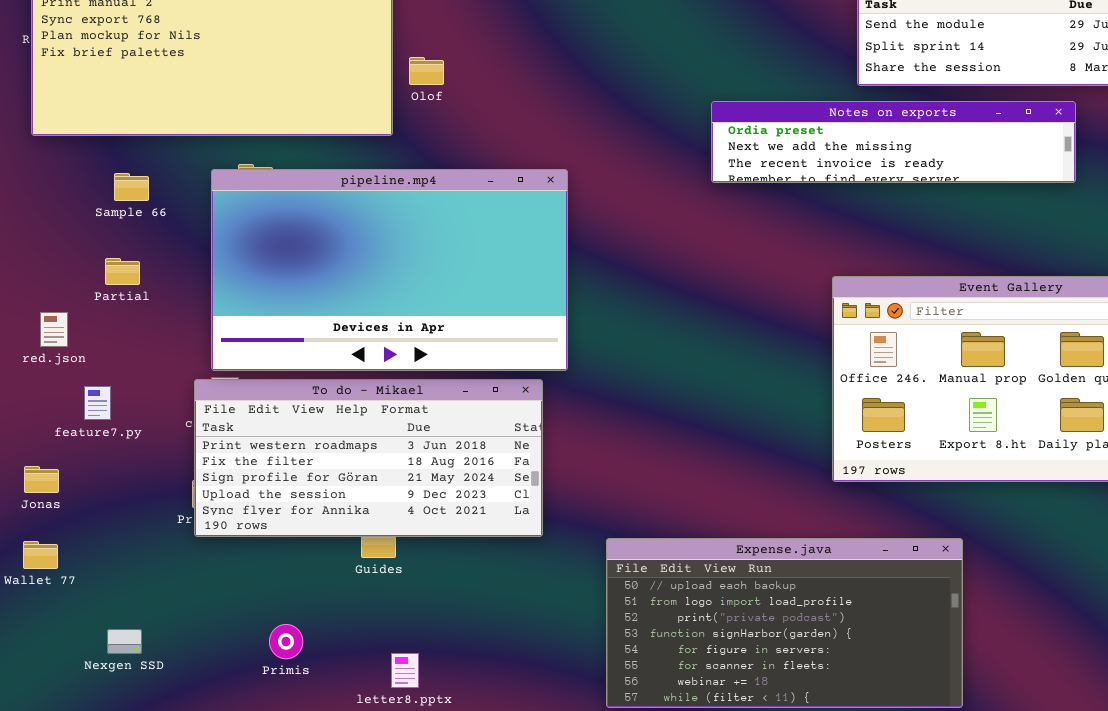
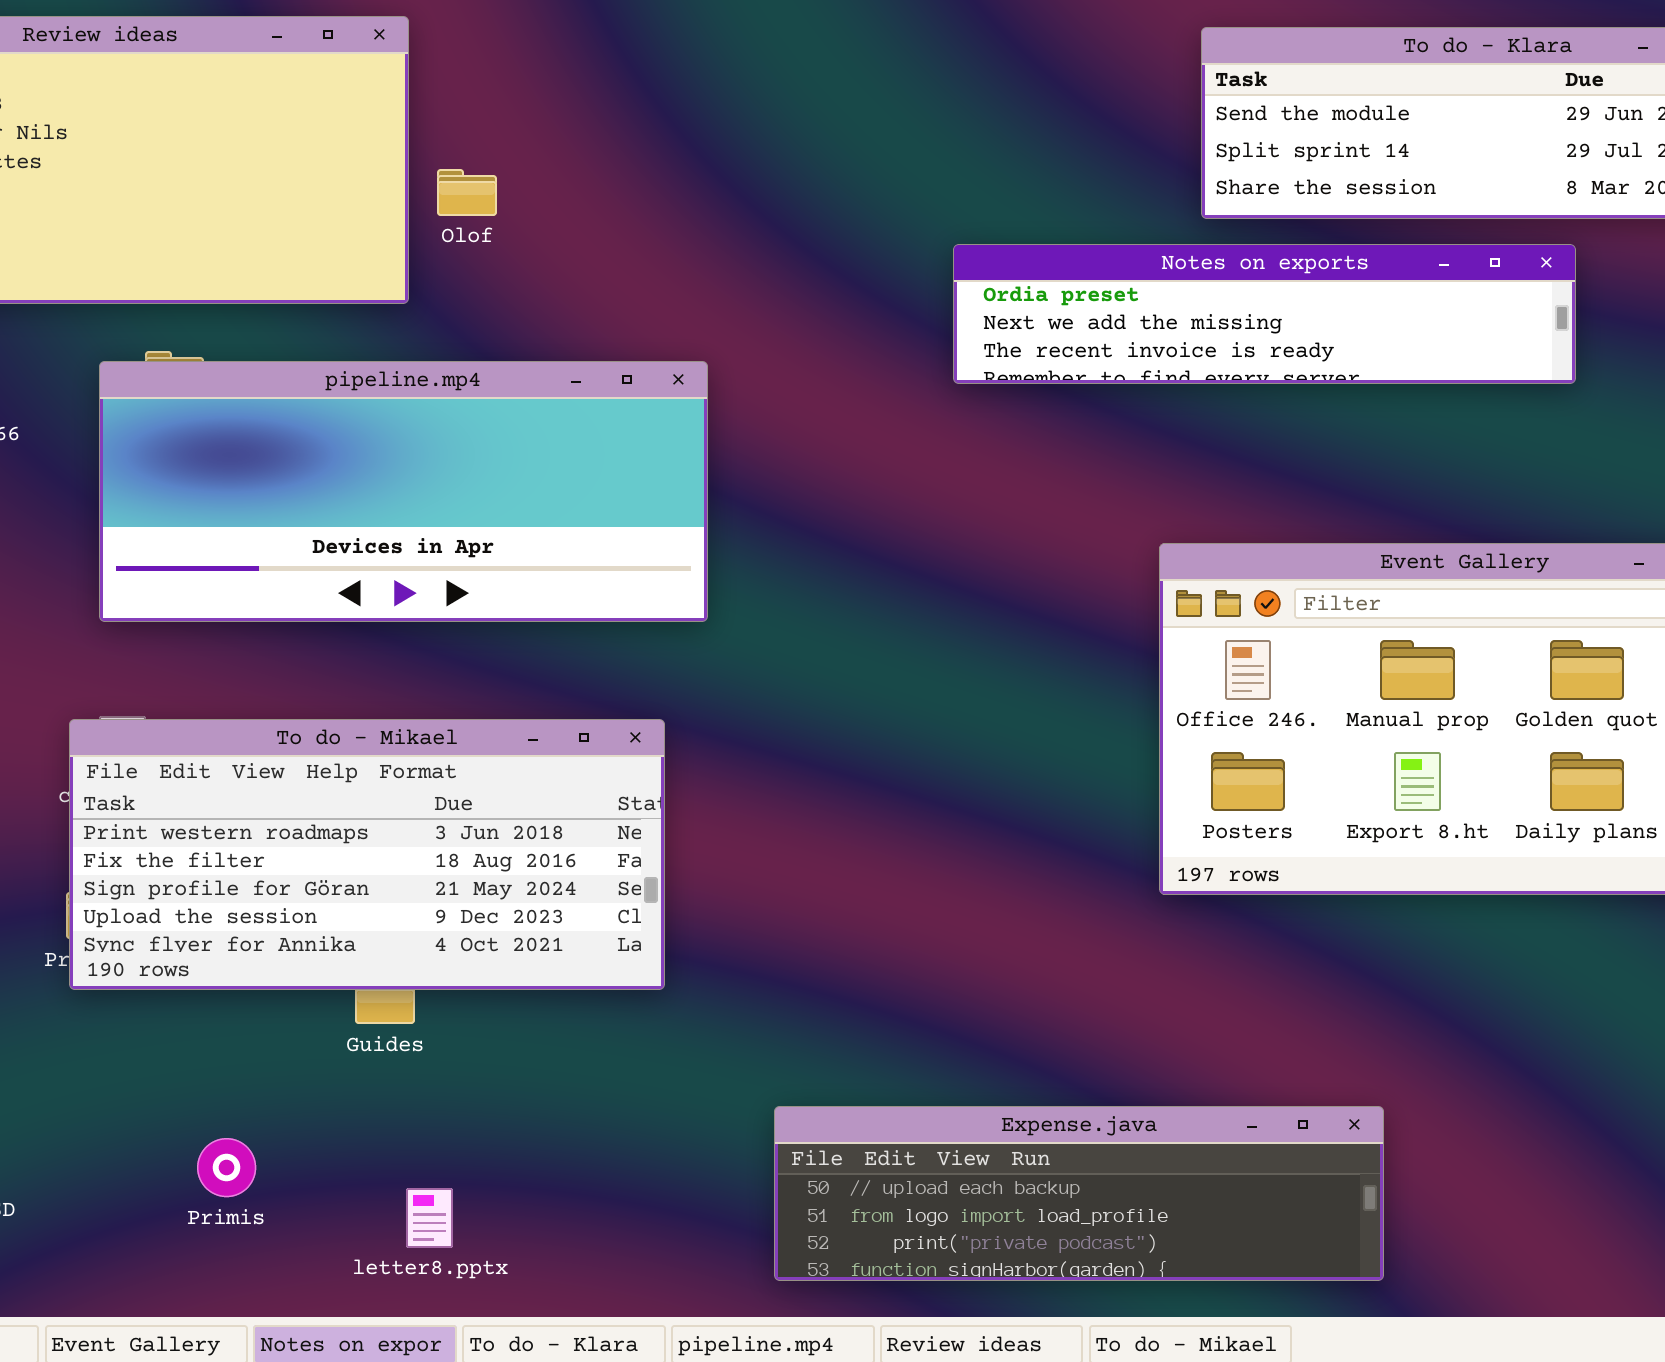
pipeline.mp4: [211,169,568,371] -> [99,361,708,622], resized
Expense.java: [606,538,963,708] -> [774,1106,1384,1281], resized

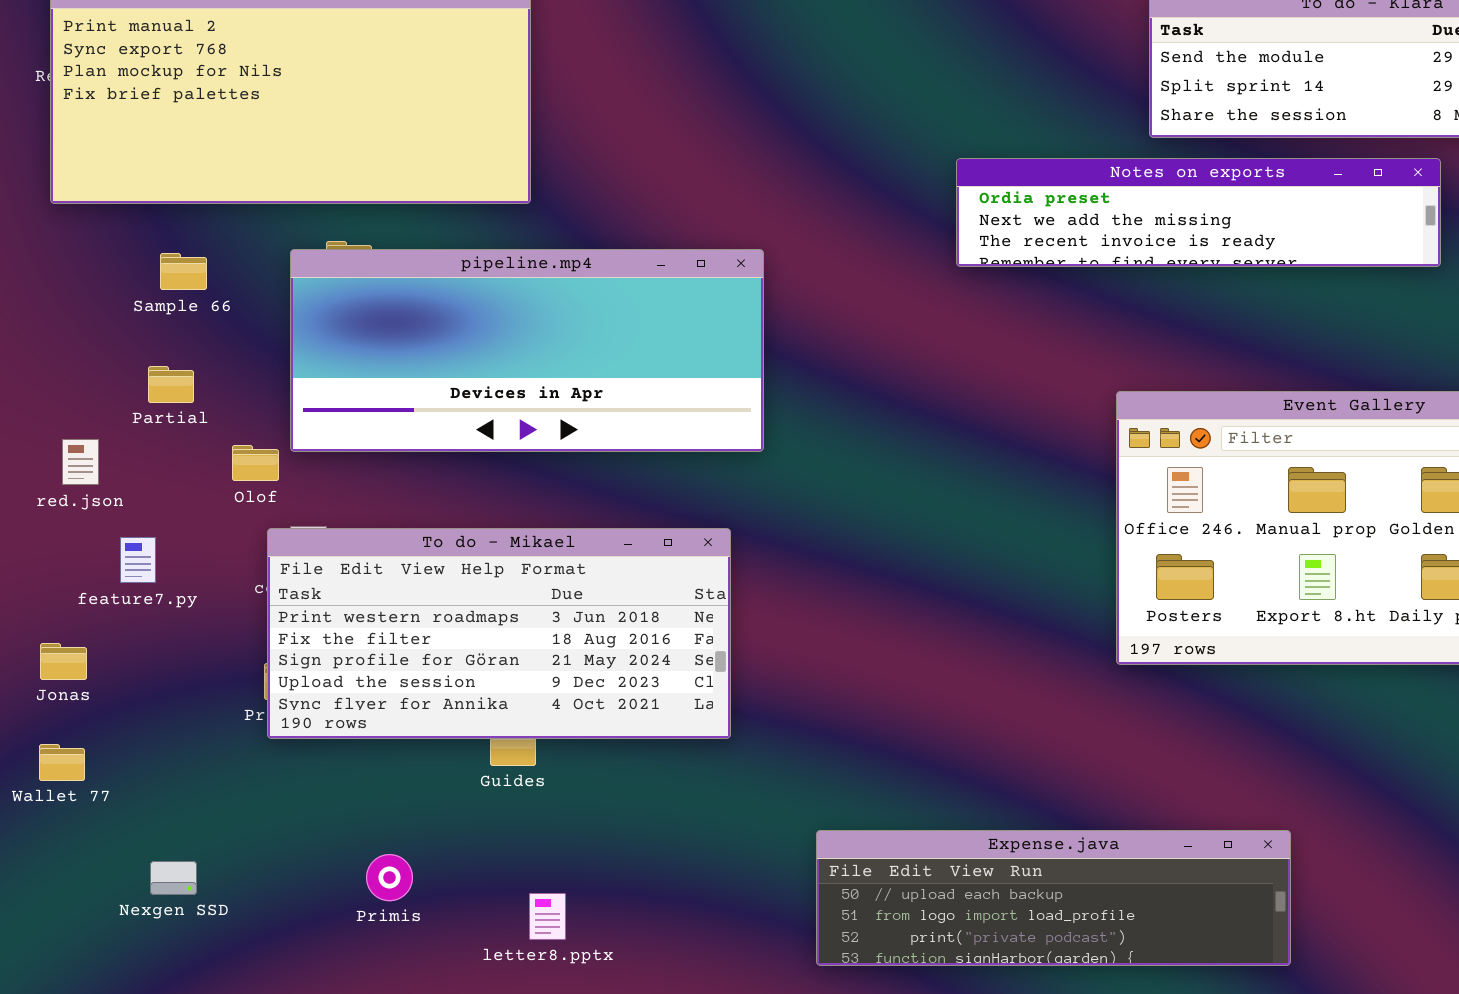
Olof: [437,169,497,216] -> [232,445,279,481], moved

